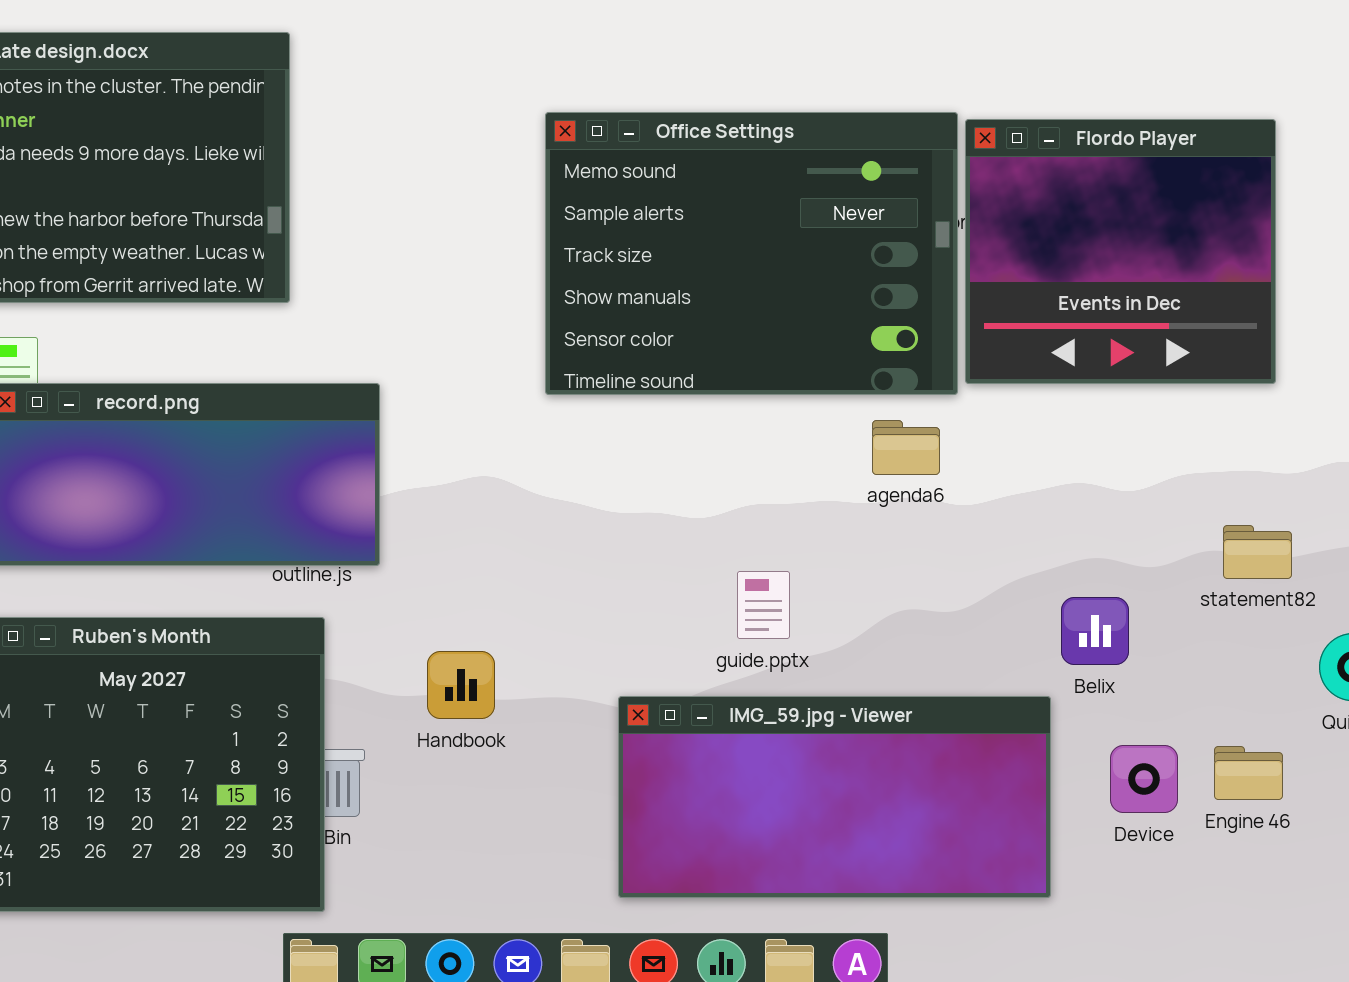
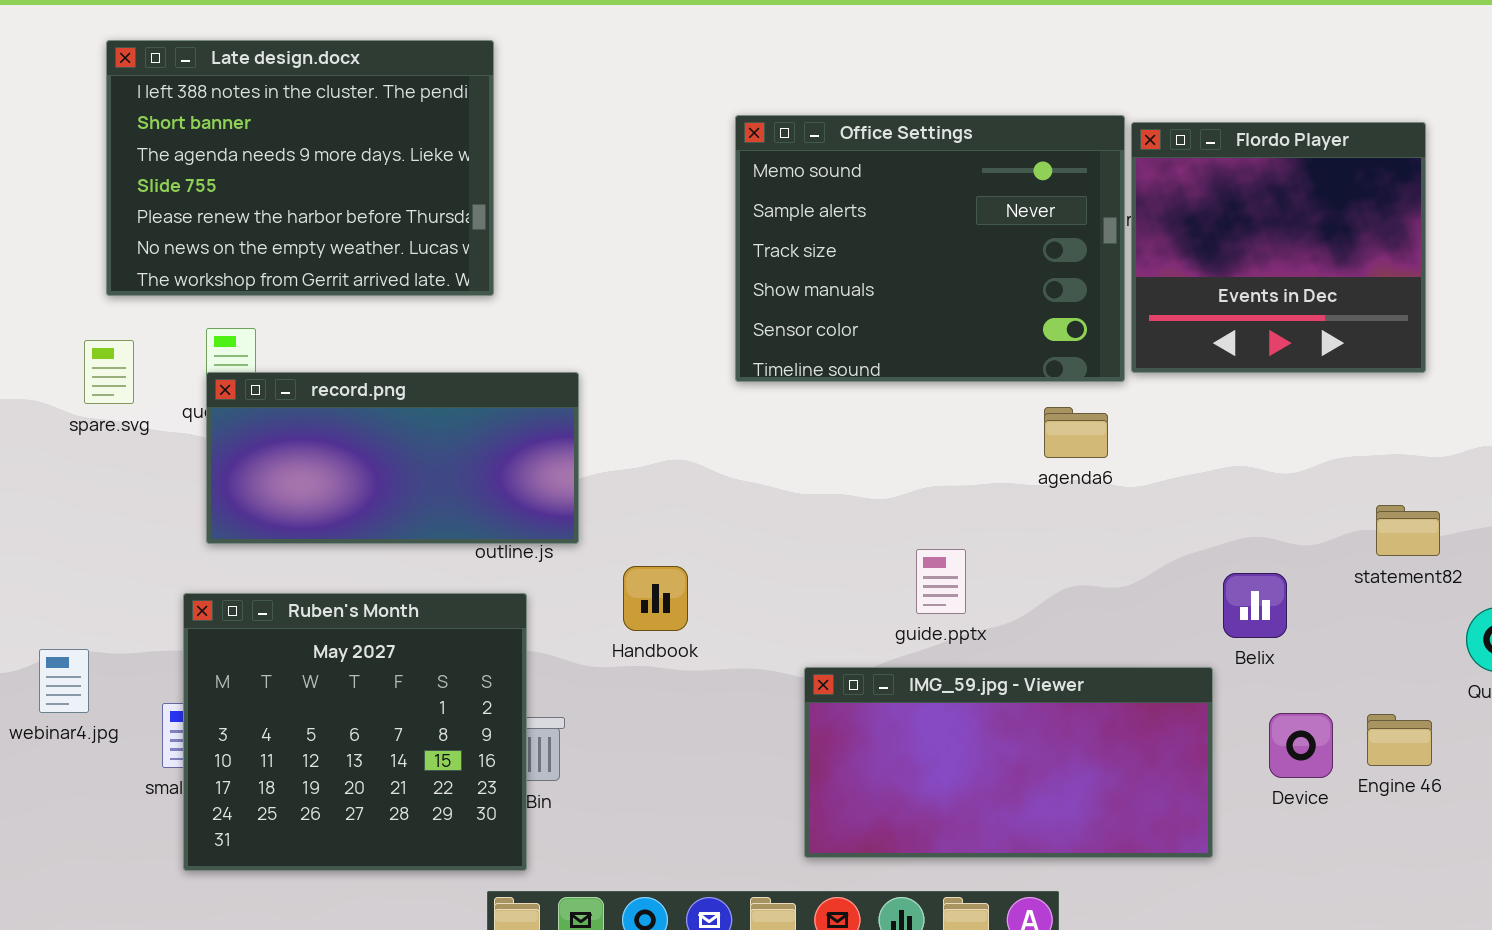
Handbook: [427,651,495,719] -> [623,566,688,631], moved

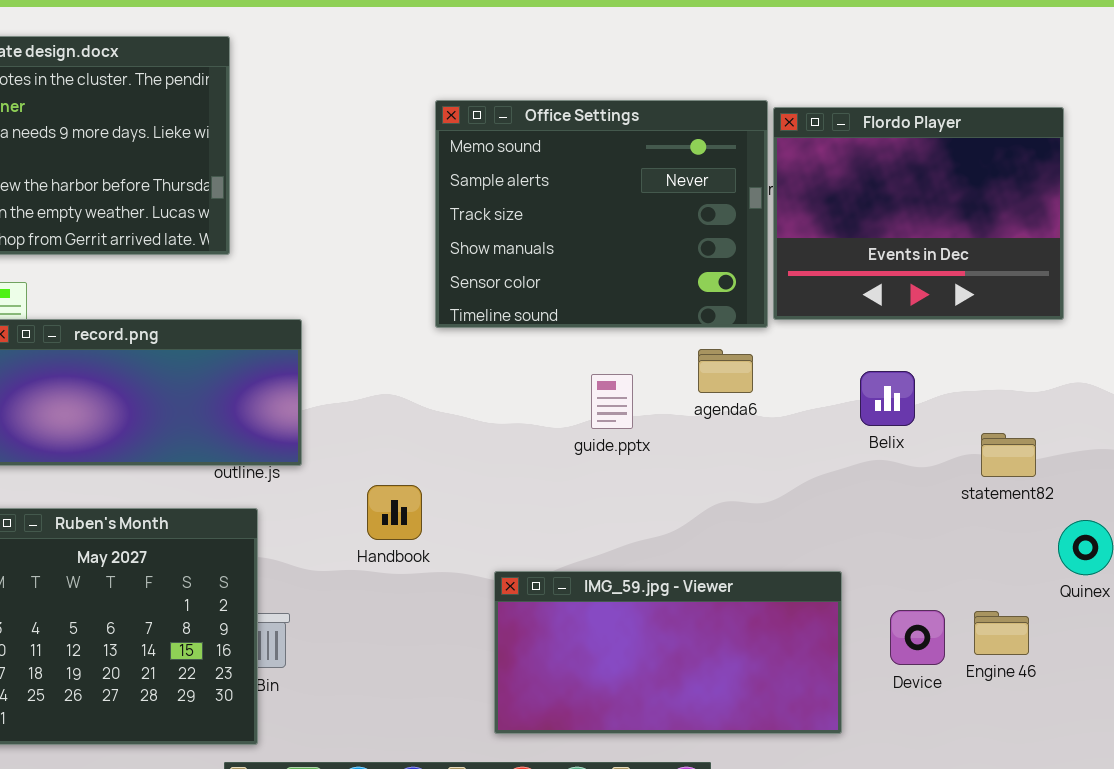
Flordo Player: [1131,122,1426,373] -> [773,107,1064,320], resized
guide.pptx: [916,549,966,614] -> [591,374,633,429], moved
Handbook: [623,566,688,631] -> [367,485,422,540], moved
Belix: [1223,573,1287,638] -> [860,371,915,426], moved

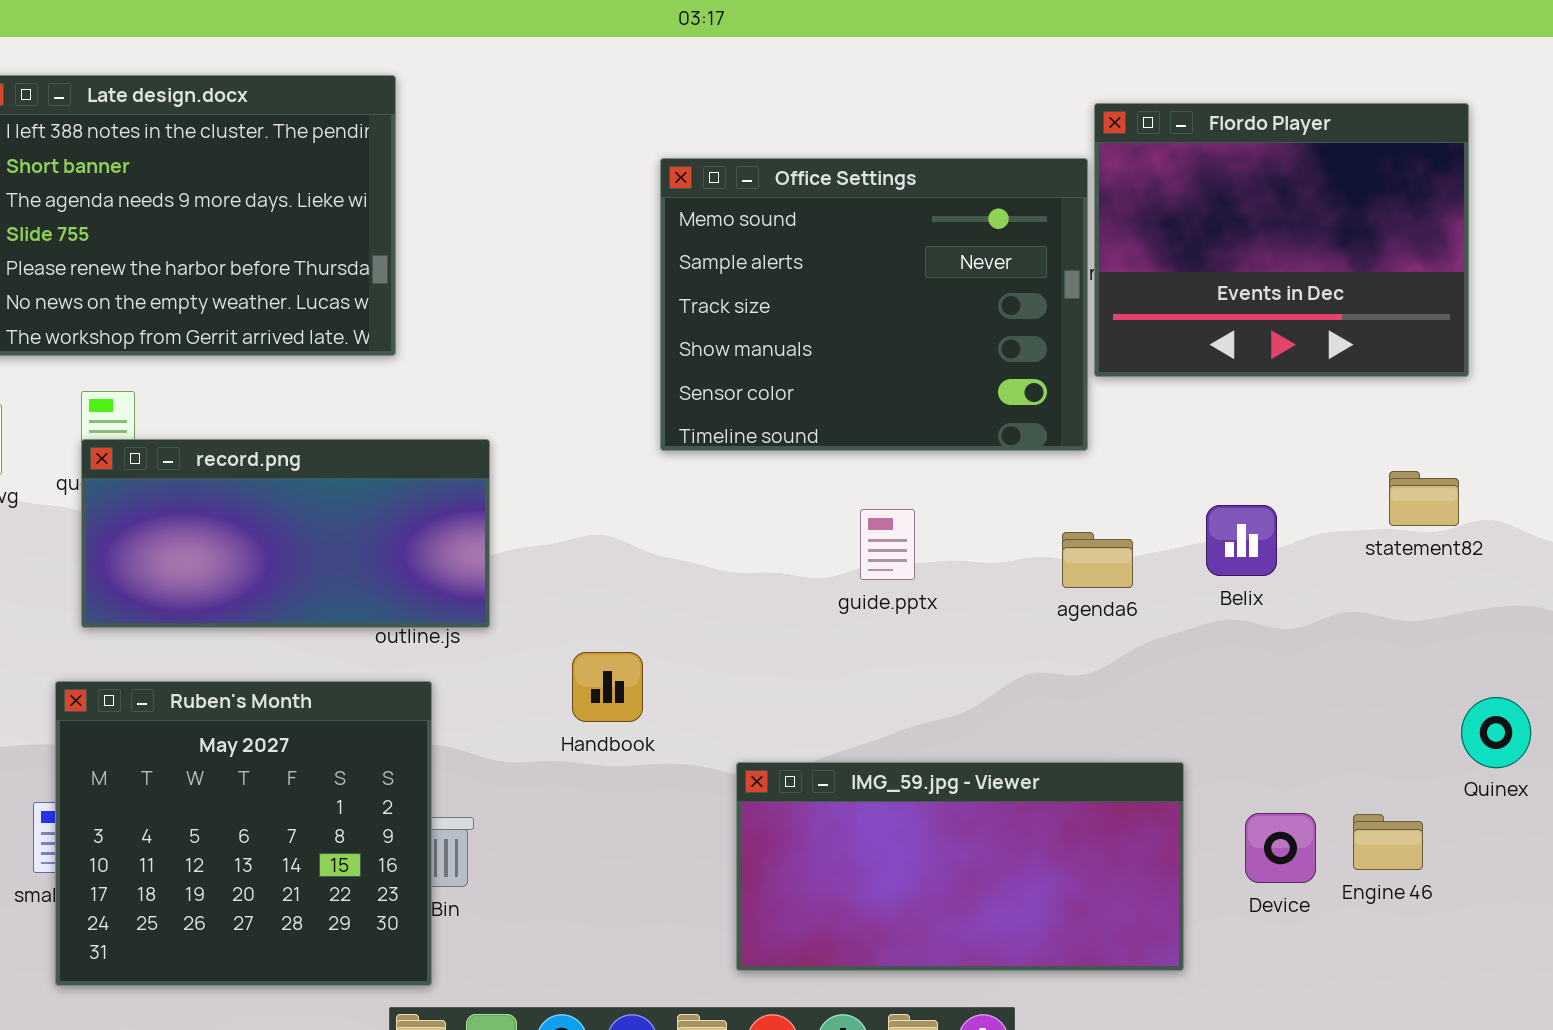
Flordo Player: [773,107,1064,320] -> [1094,103,1469,377], moved
agenda6: [698,349,753,393] -> [1062,532,1133,588], moved
statement82: [981,433,1036,477] -> [1389,471,1459,526], moved

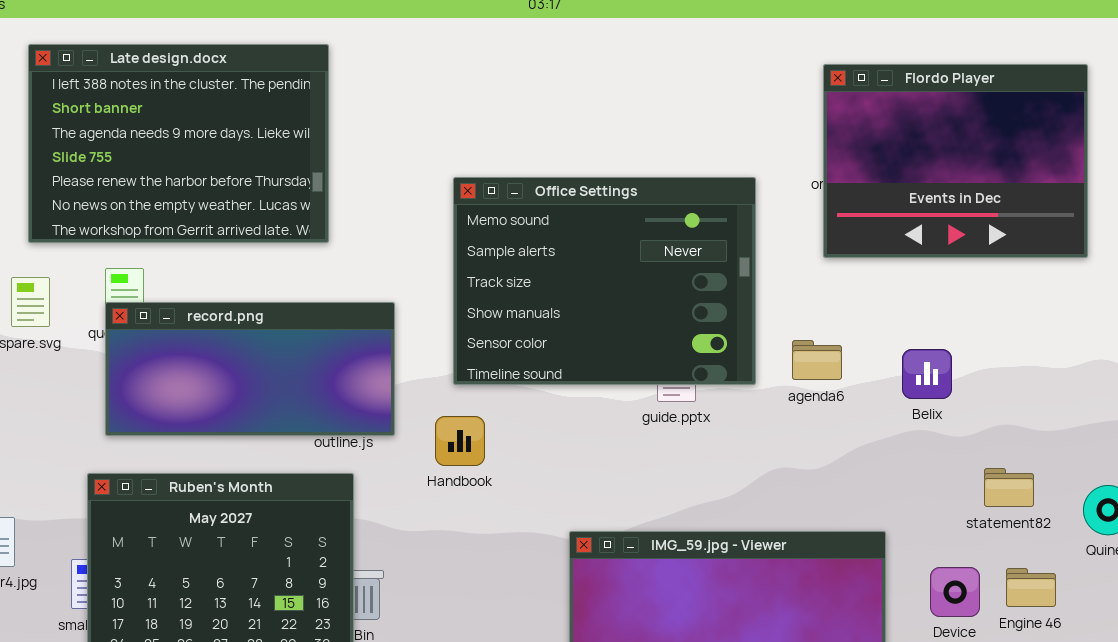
Office Settings: [660,158,1088,451] -> [453,177,756,385], moved
statement82: [1389,471,1459,526] -> [984,468,1034,507], moved
agenda6: [1062,532,1133,588] -> [792,340,842,380], moved
Handbook: [572,652,643,722] -> [435,416,485,466], moved

